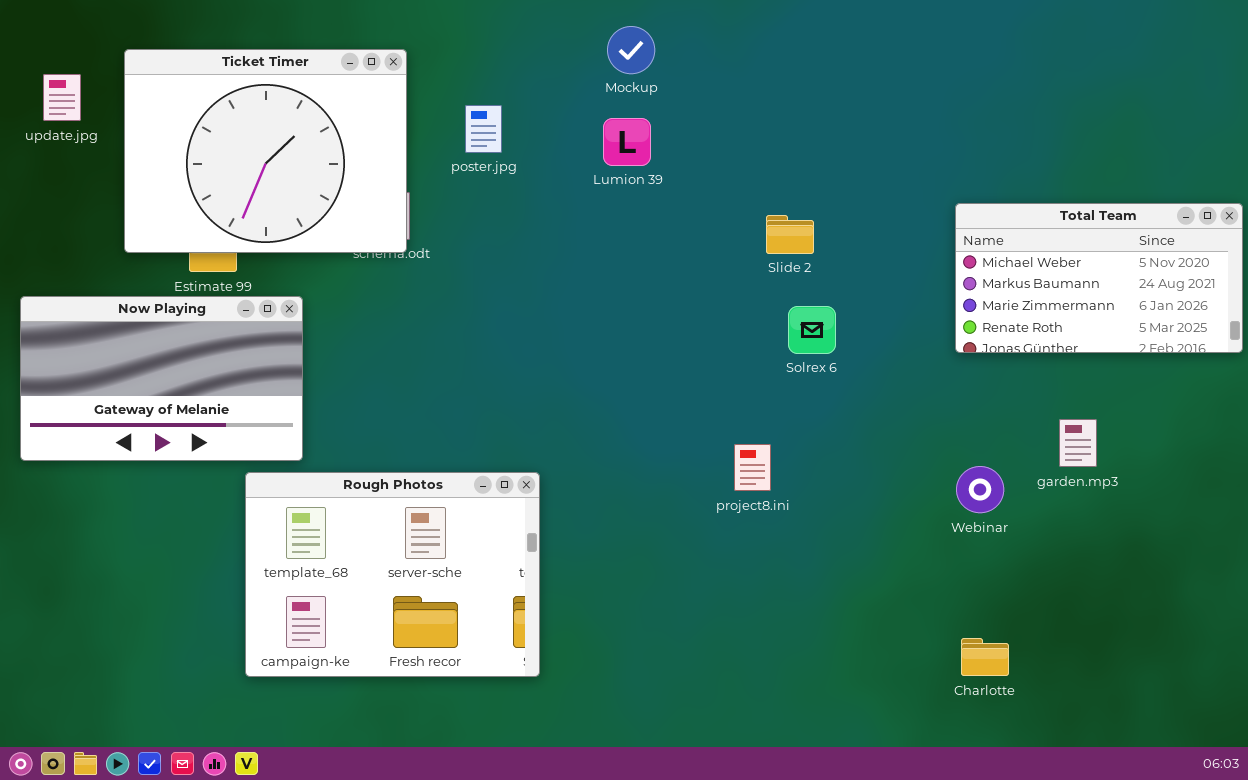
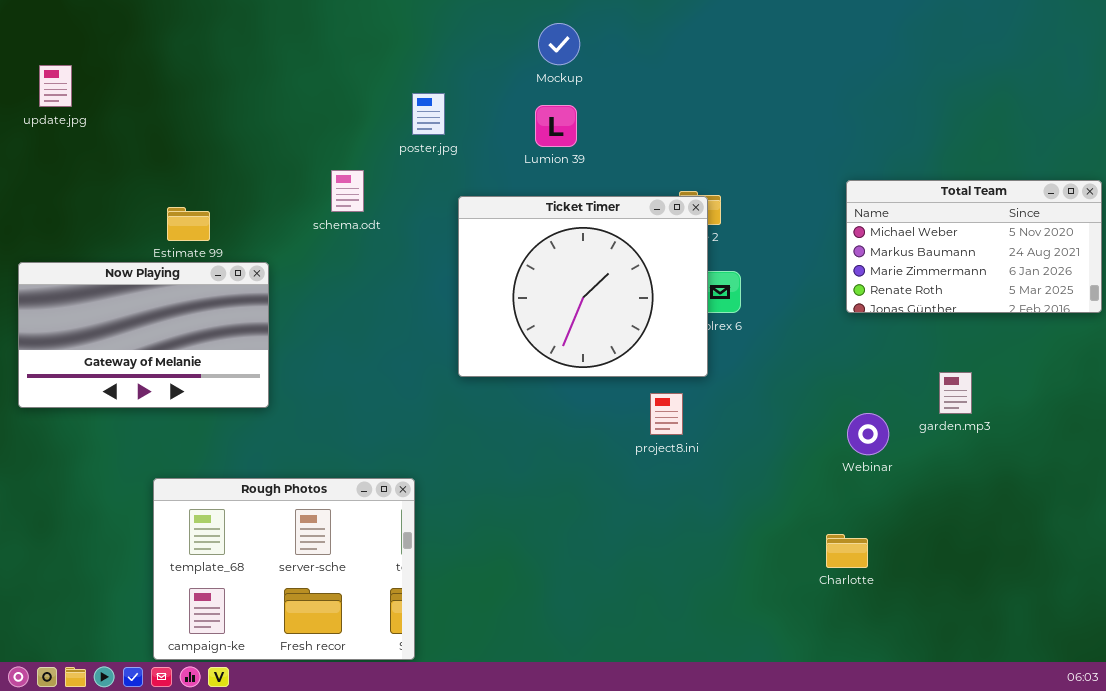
Ticket Timer: [124,49,407,253] -> [458,196,708,377], moved
Rough Photos: [245,472,540,677] -> [153,478,415,660], moved
Charlotte: [961,638,1009,676] -> [826,534,868,568], moved

